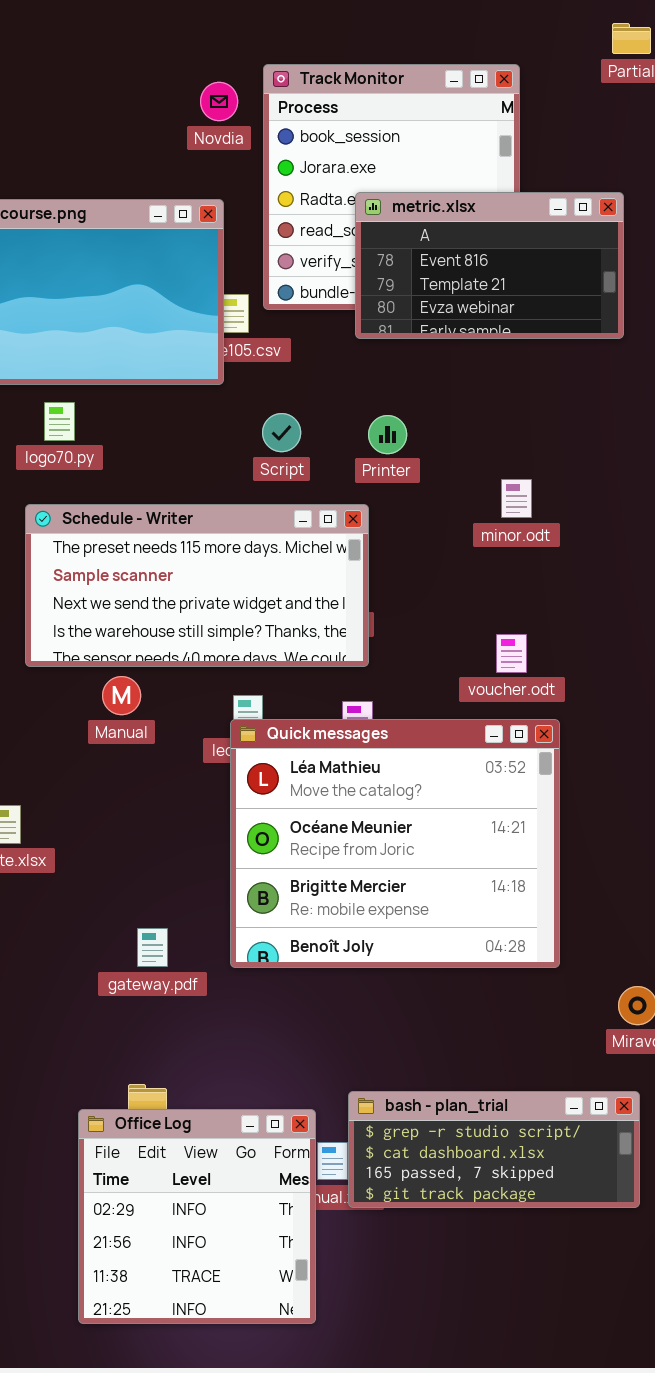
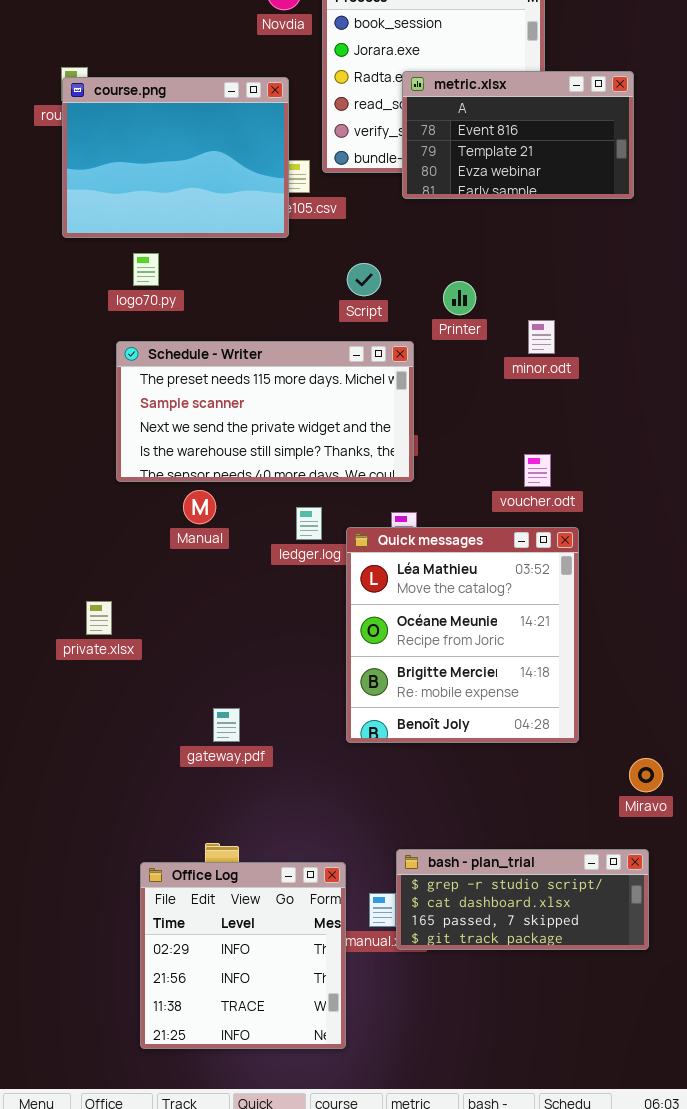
Script: [262,413,301,452] -> [347,263,381,296], moved
Printer: [368,415,407,454] -> [443,281,476,315], moved
Quick messages: [230,719,560,968] -> [346,527,579,743], resized
Office Log: [78,1109,316,1324] -> [140,862,346,1049], moved

